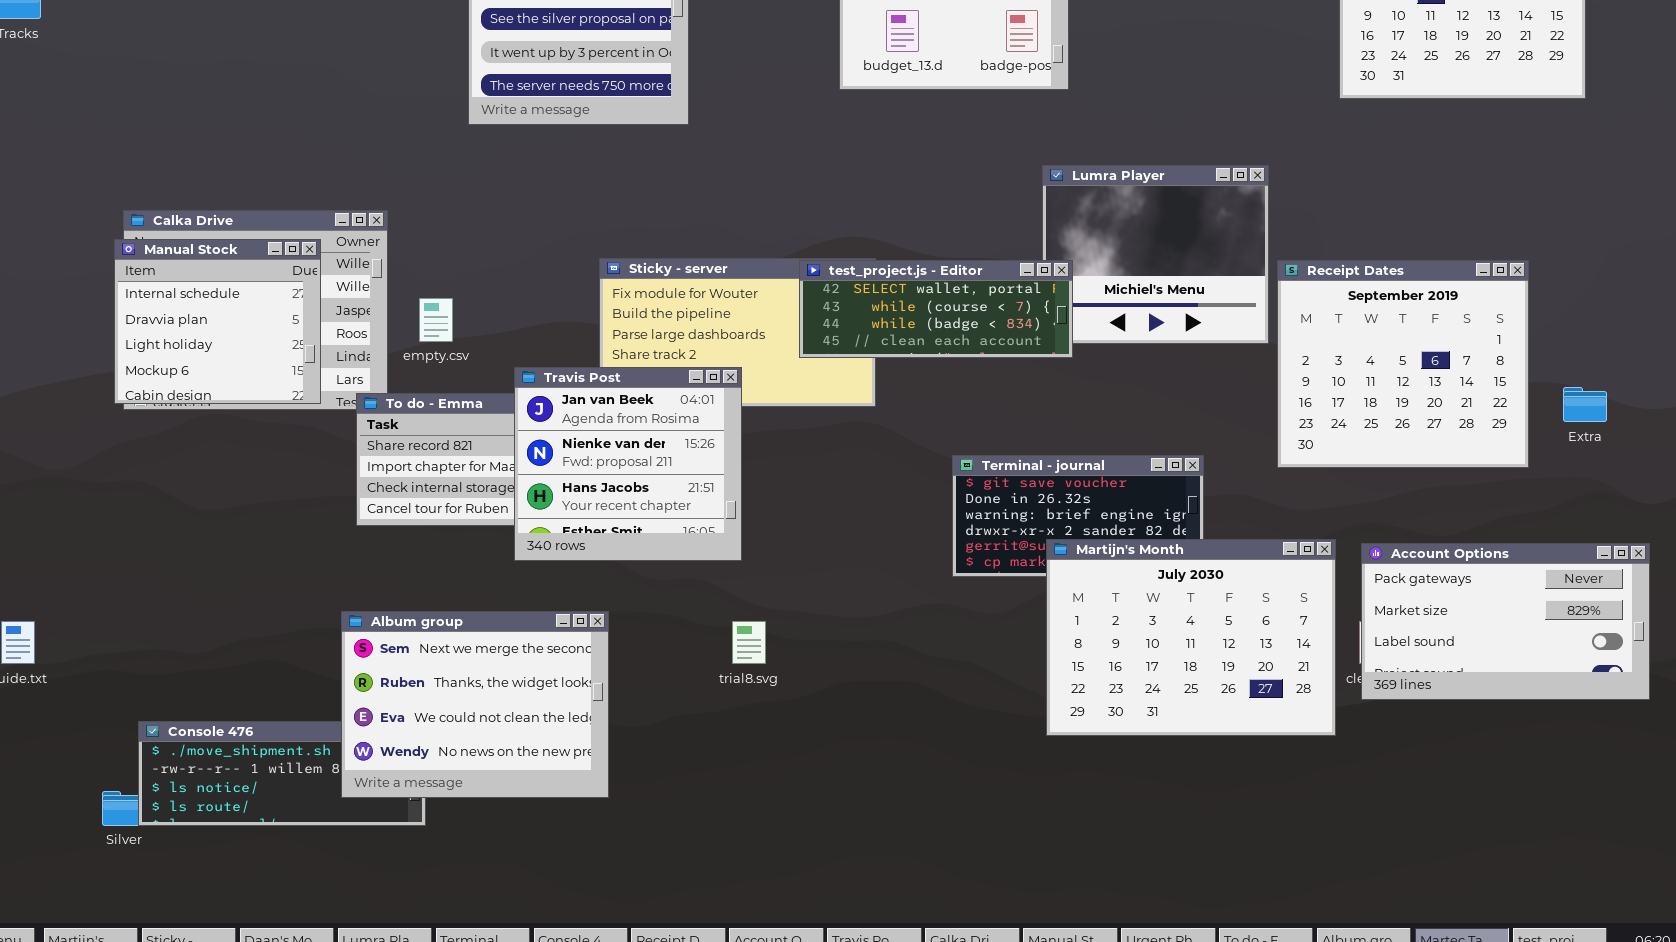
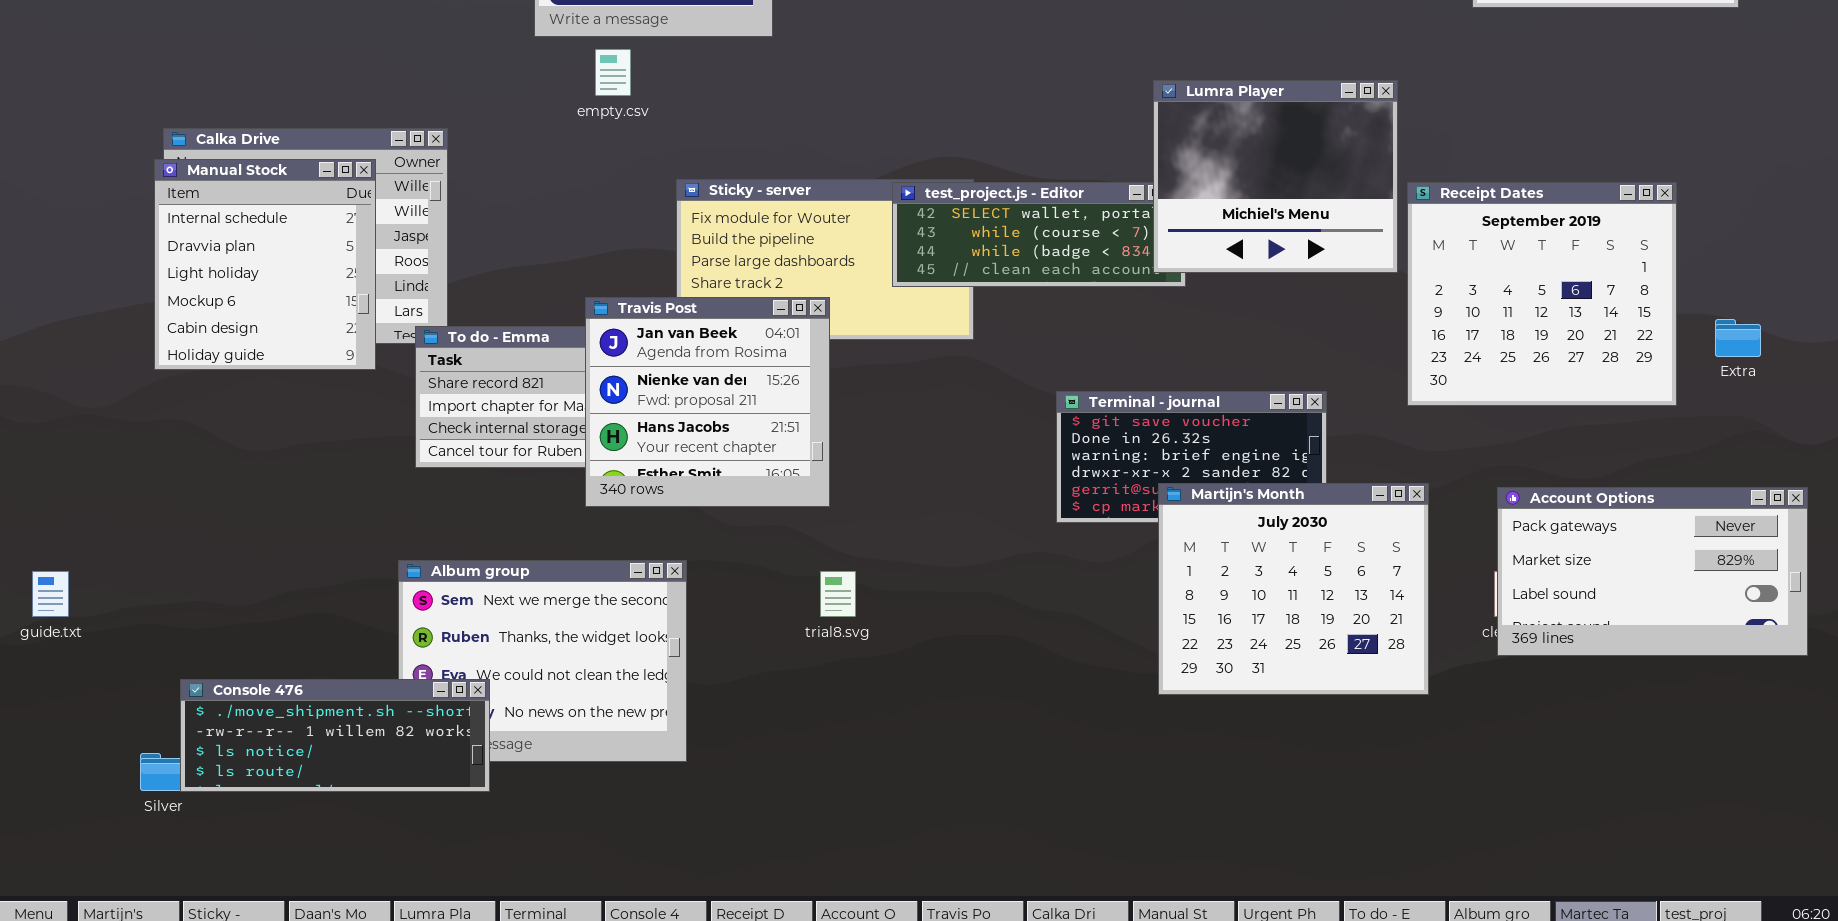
Lumra Player: [1042,165,1269,344] -> [1153,80,1398,273], raised
Manual Stock: [114,239,321,404] -> [154,159,376,370], resized
empty.csv: [419,298,453,342] -> [595,49,631,96], moved
Martijn's Month: [1046,539,1336,736] -> [1158,483,1429,695], resized
Console 476: [138,721,426,826] -> [180,679,490,792], raised

